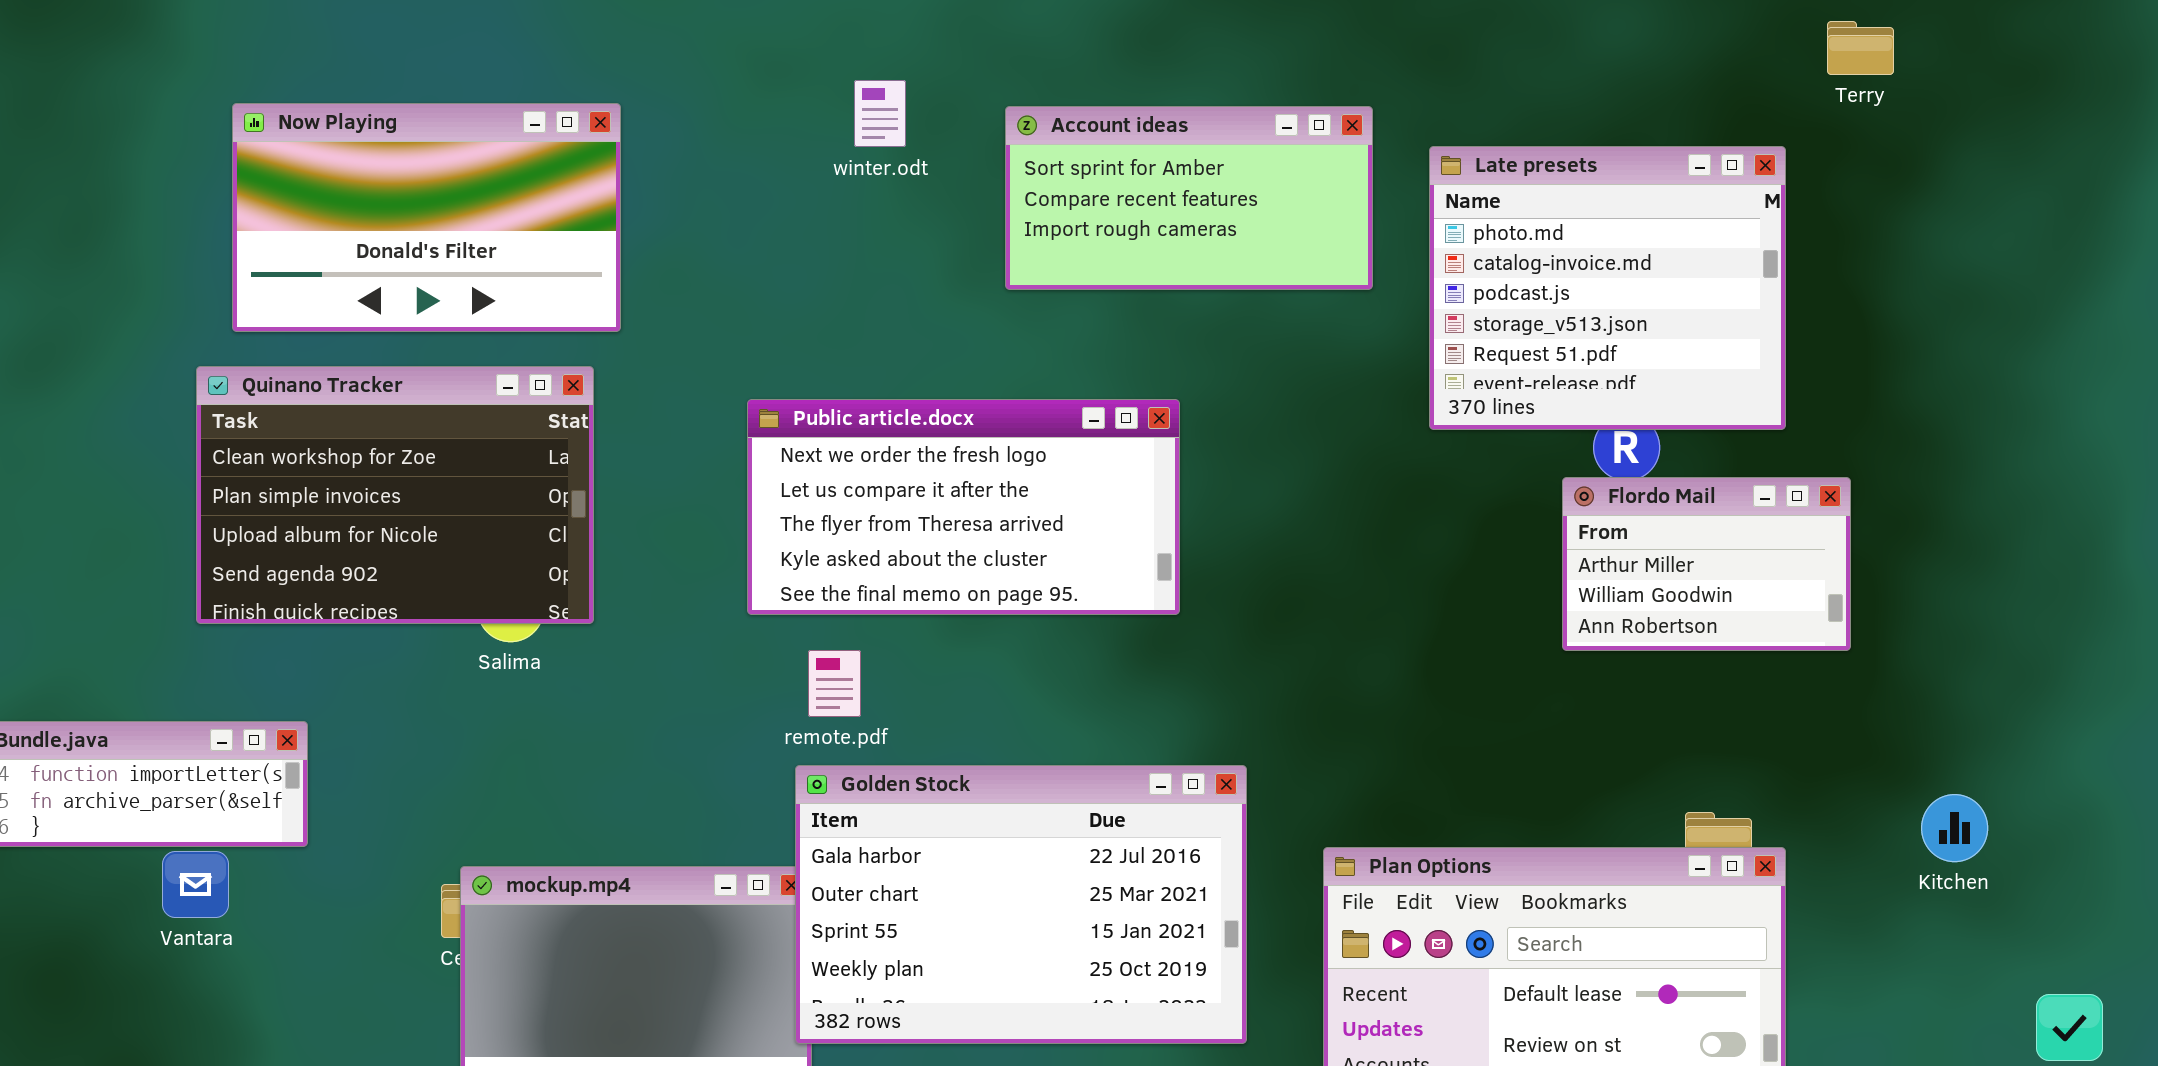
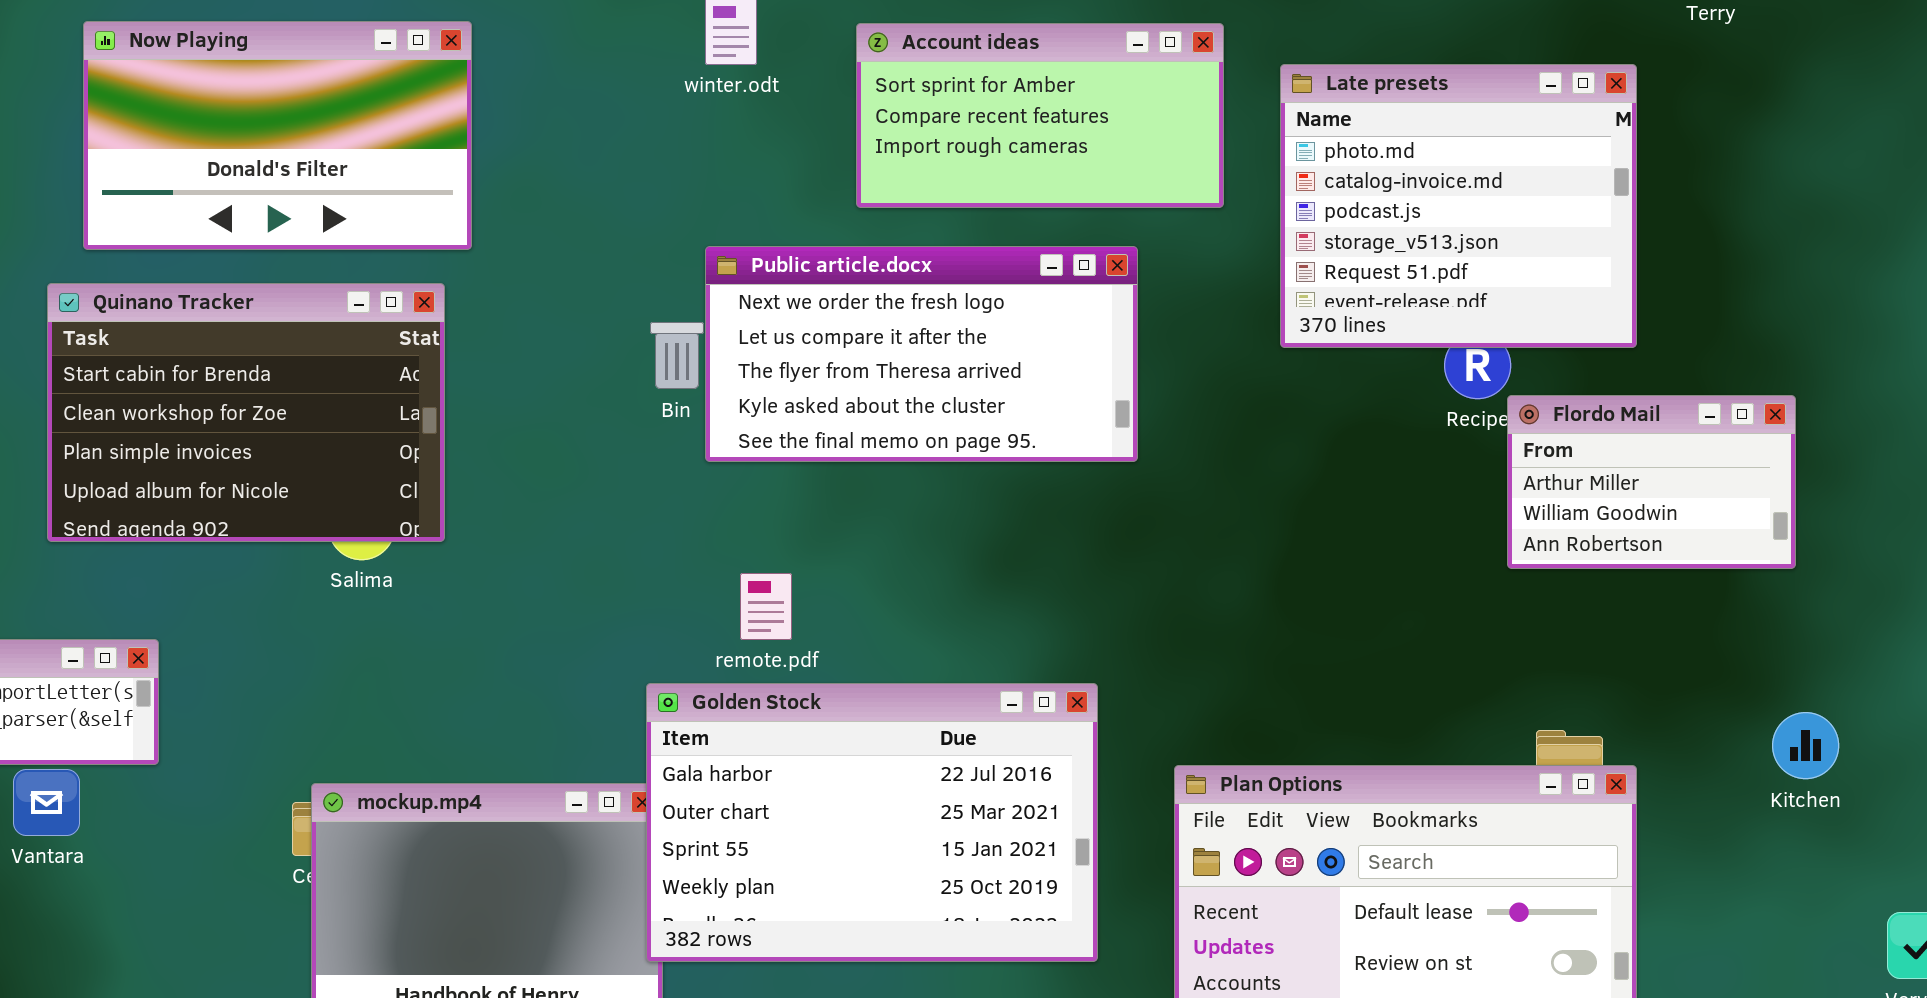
Quinano Tracker: [196,366,594,624] -> [47,283,445,542], scrolled up 1 row
Public article.docx: [747,399,1180,615] -> [705,246,1138,462], moved
Flordo Mail: [1562,477,1851,651] -> [1507,395,1796,569], moved
remote.pdf: [808,650,861,717] -> [740,573,792,640], moved

